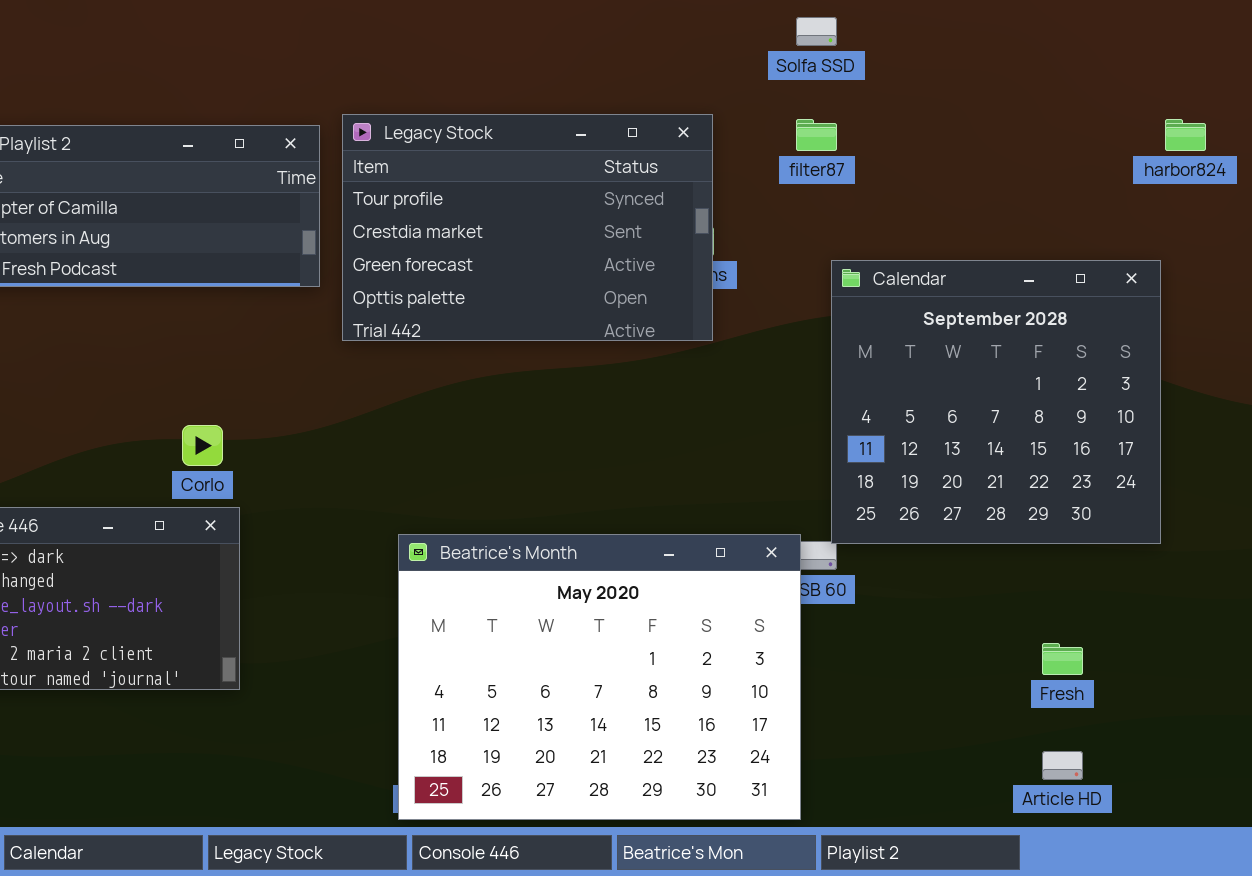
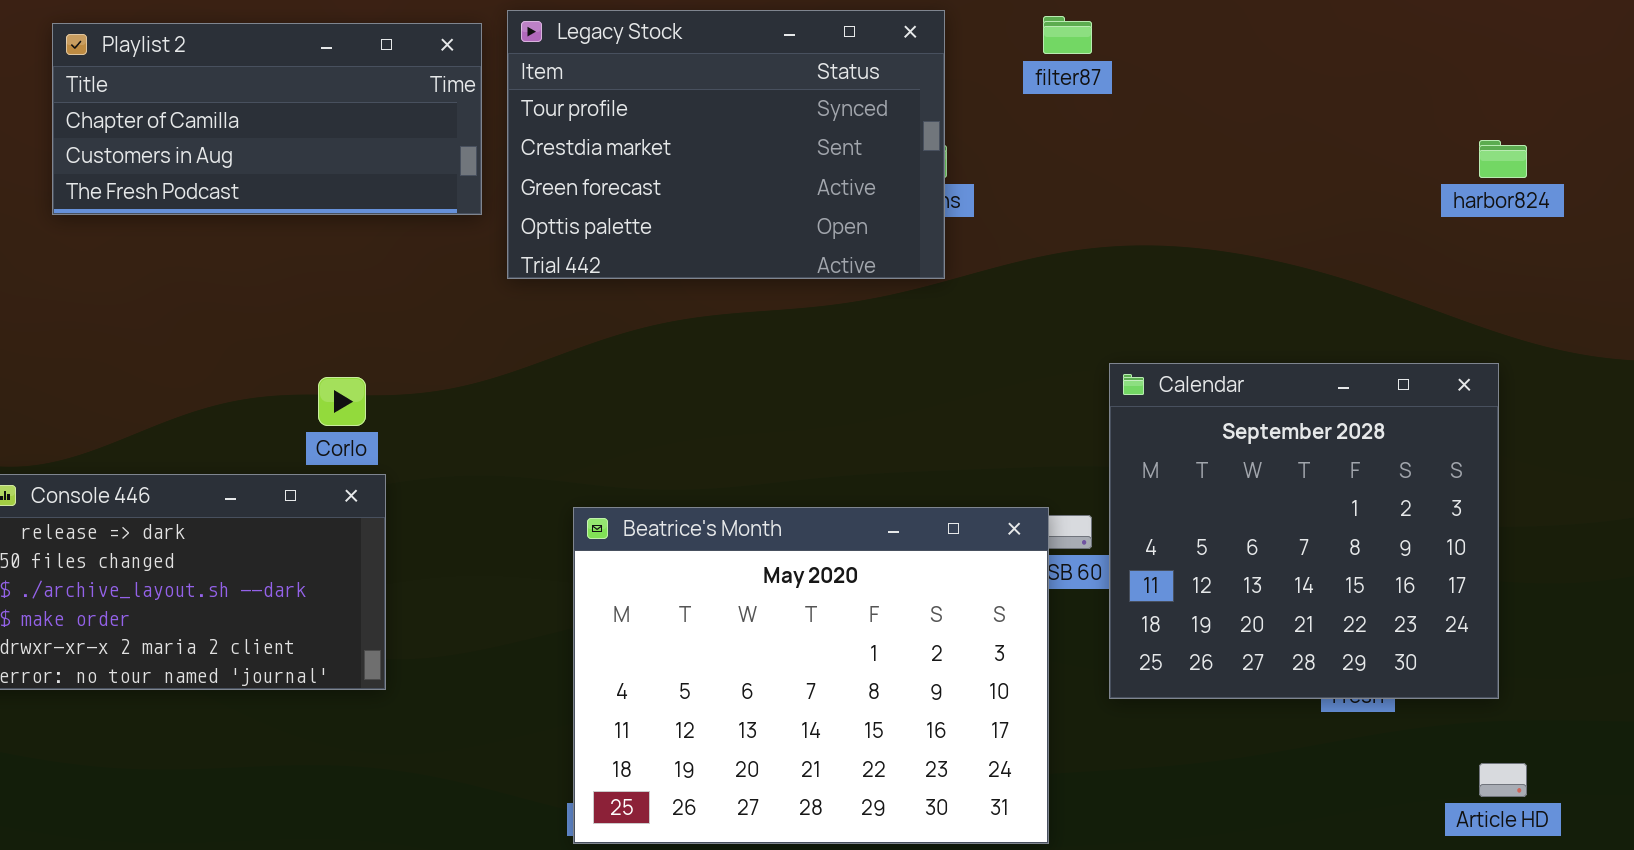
harbor824: [1165,119,1206,151] -> [1479,140,1527,178], moved
Calendar: [831,260,1161,544] -> [1109,363,1499,699], moved
Article HD: [1042,751,1083,780] -> [1479,763,1527,797], moved

